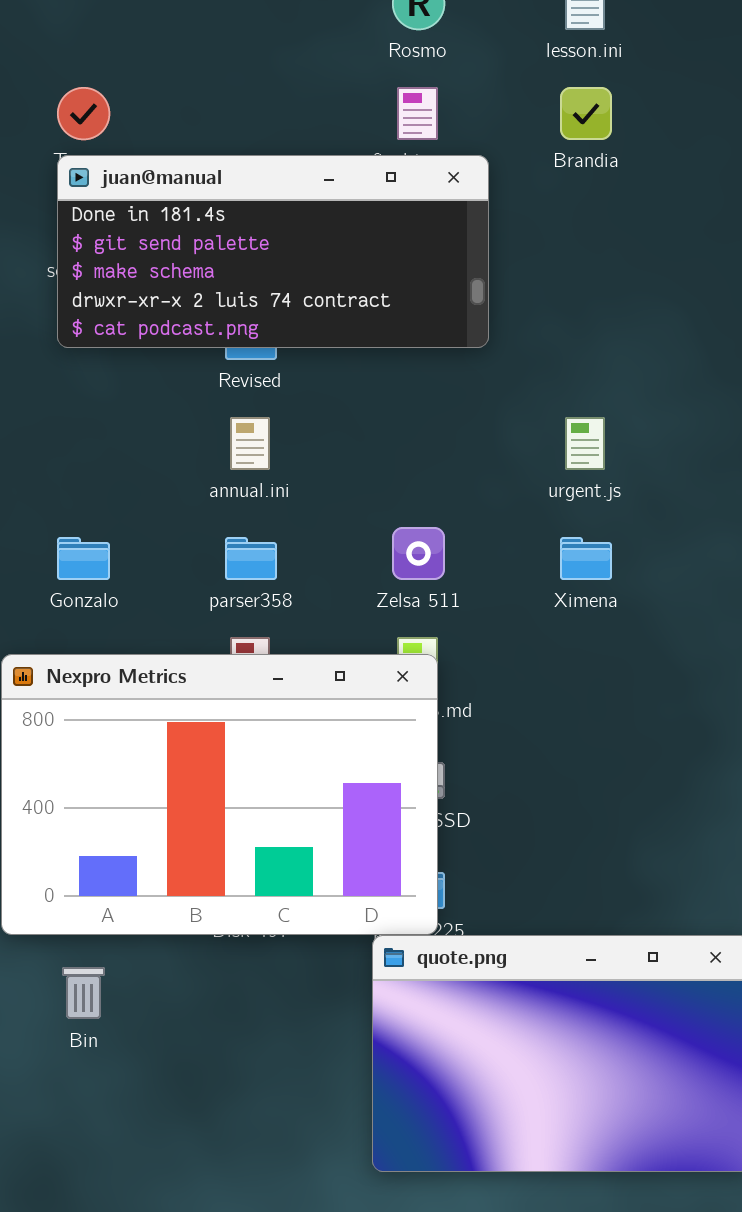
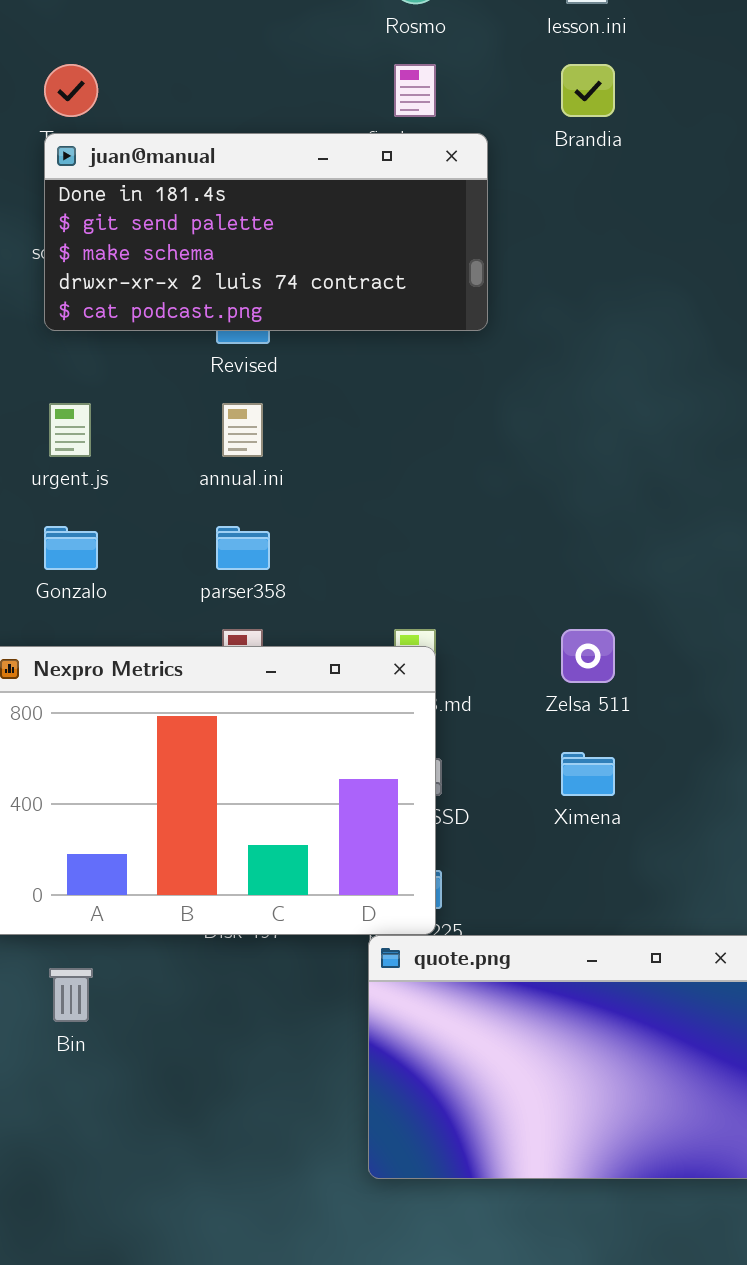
urgent.js: [565,417,605,470] -> [49,403,91,457], moved
Zelsa 511: [392,527,445,580] -> [561,629,615,683], moved
Ximena: [560,537,612,580] -> [561,752,615,796], moved

